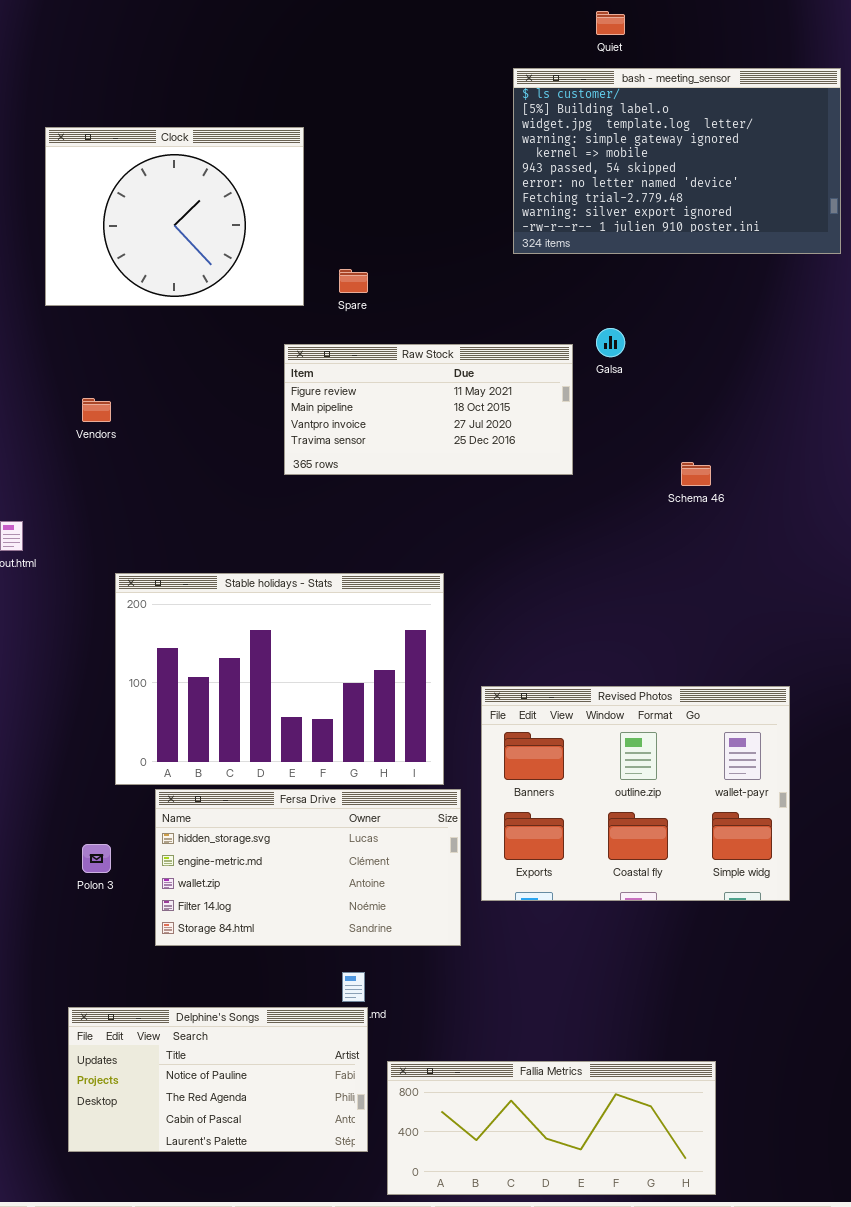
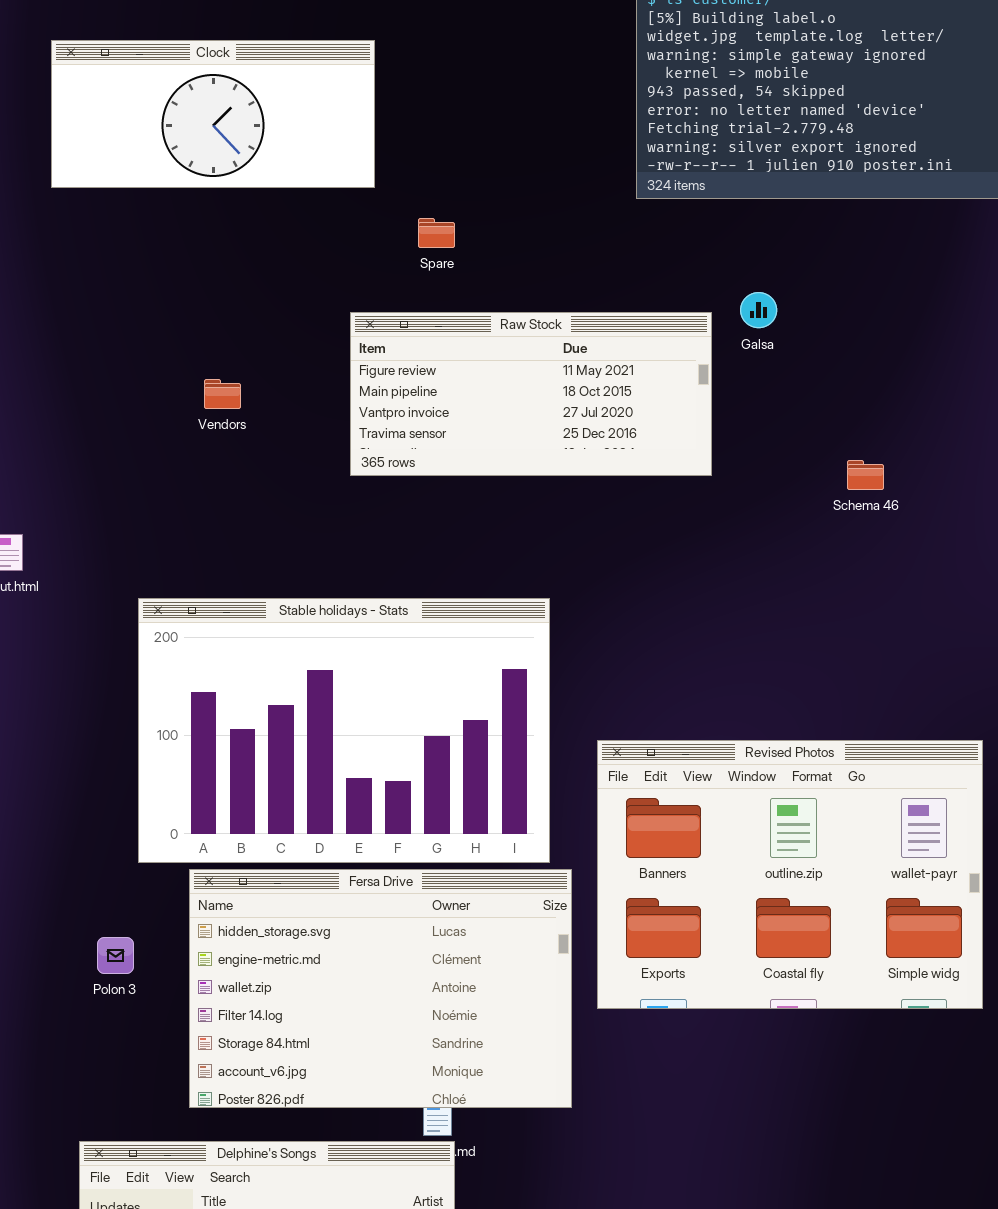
Clock: [45,127,304,306] -> [51,40,375,188], resized
Vendors: [82,398,111,422] -> [204,379,241,409], moved
Fersa Drive: [155,789,461,946] -> [189,869,572,1108], resized

